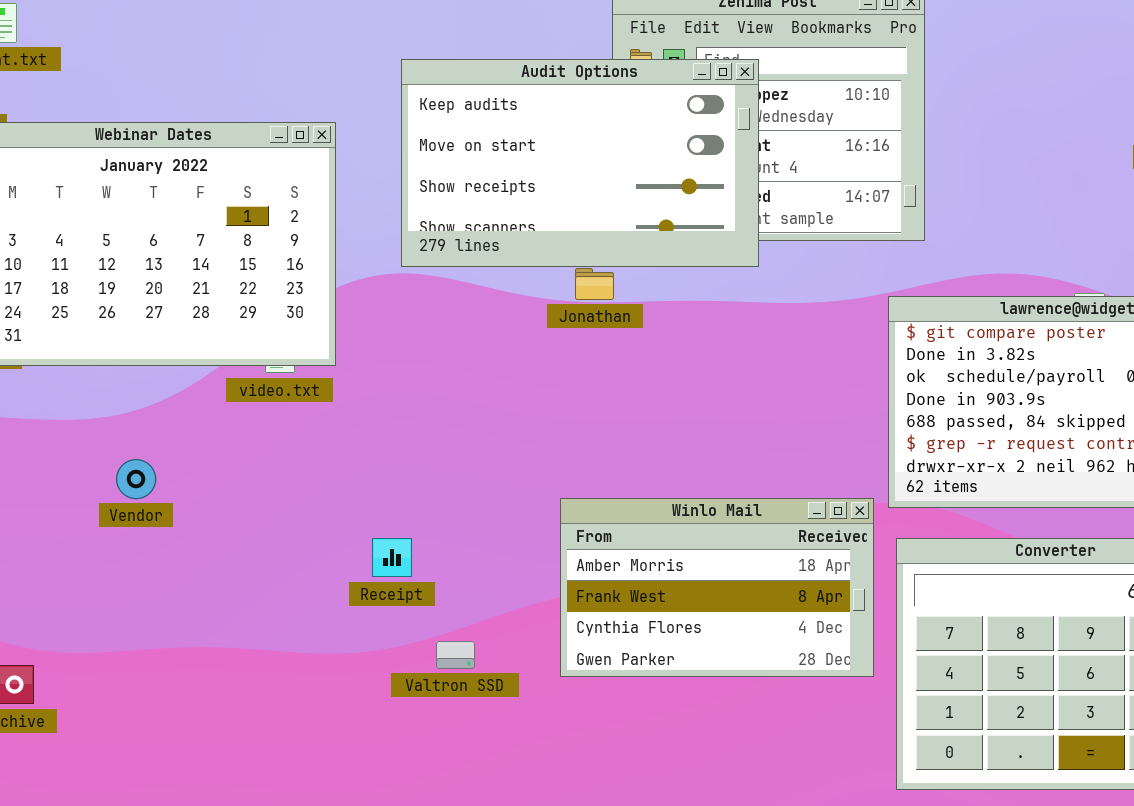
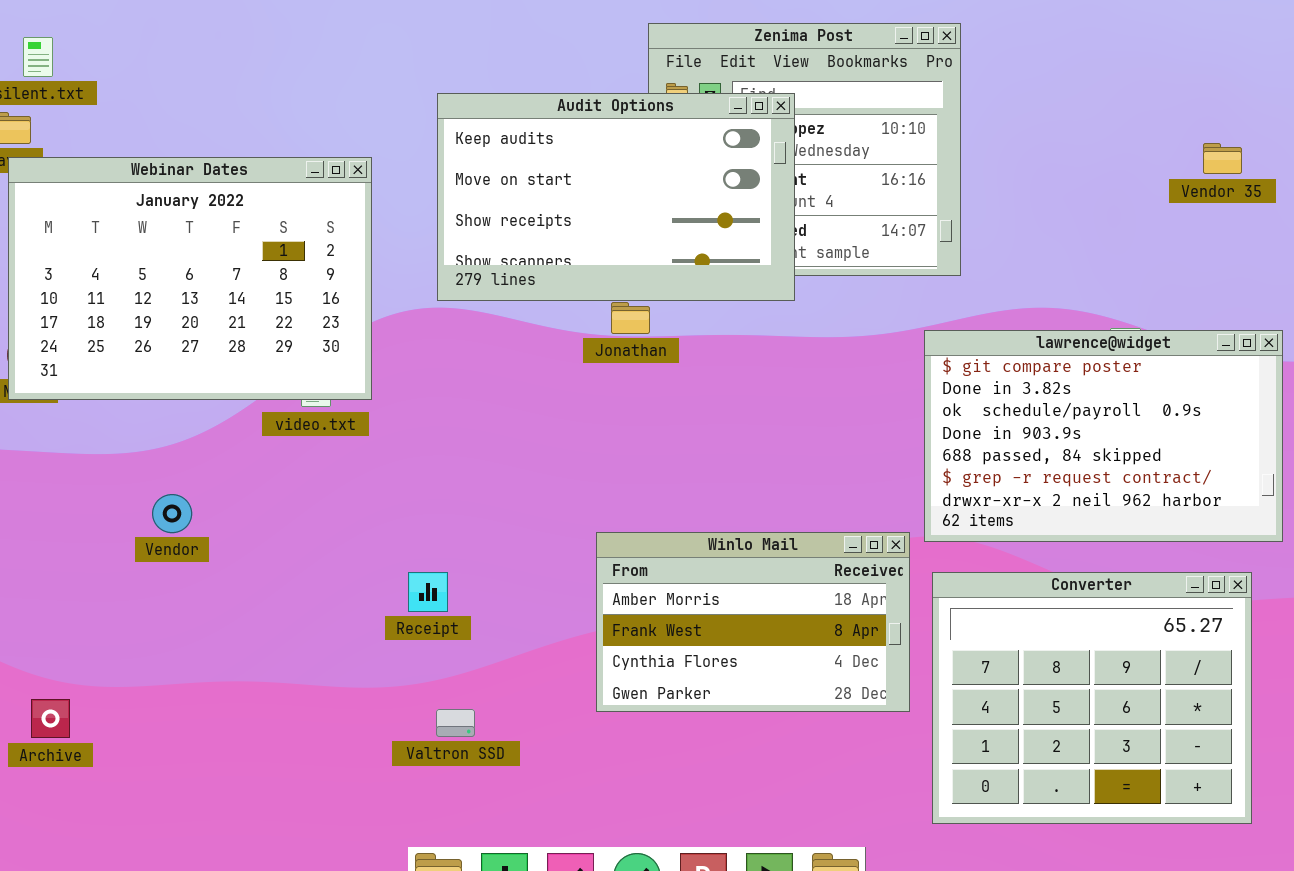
Valtron SSD: [436,641,475,669] -> [436,709,475,737], moved

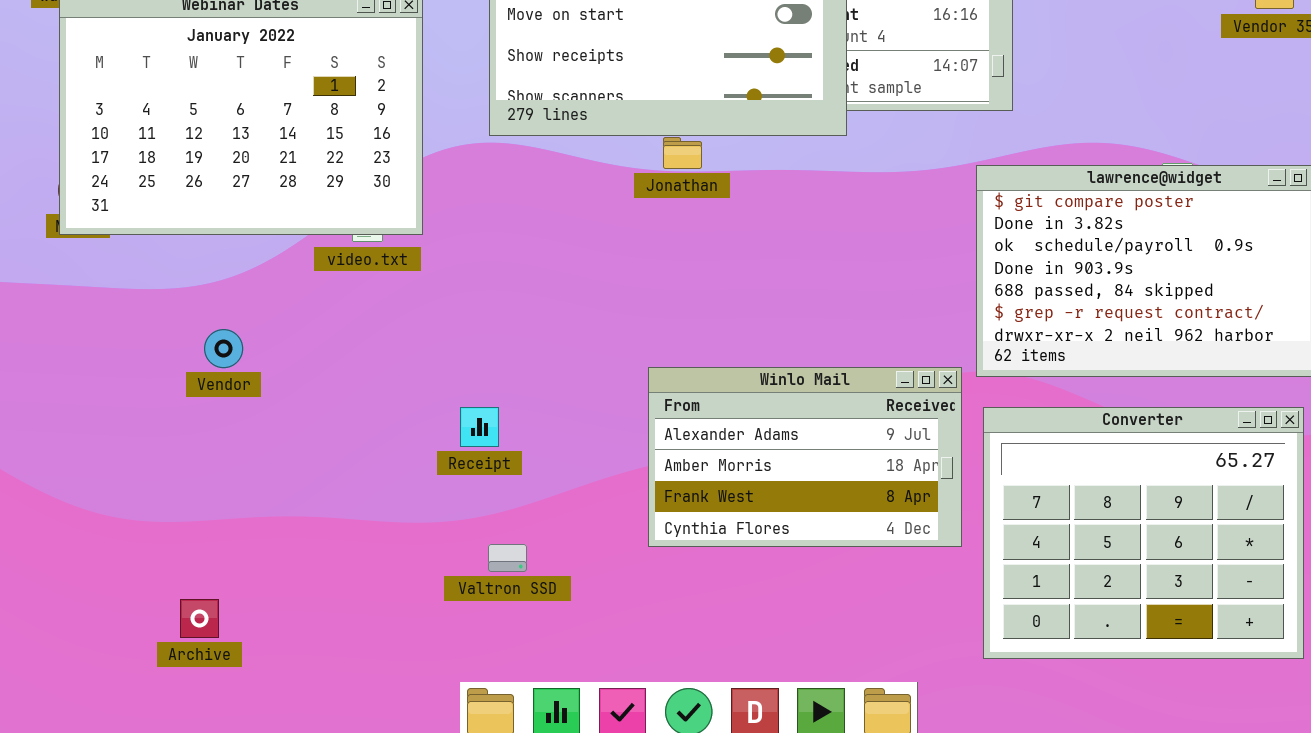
Winlo Mail: [596,532,910,712] -> [648,367,962,547], scrolled up 1 row
Archive: [31,699,70,738] -> [180,599,219,638], moved

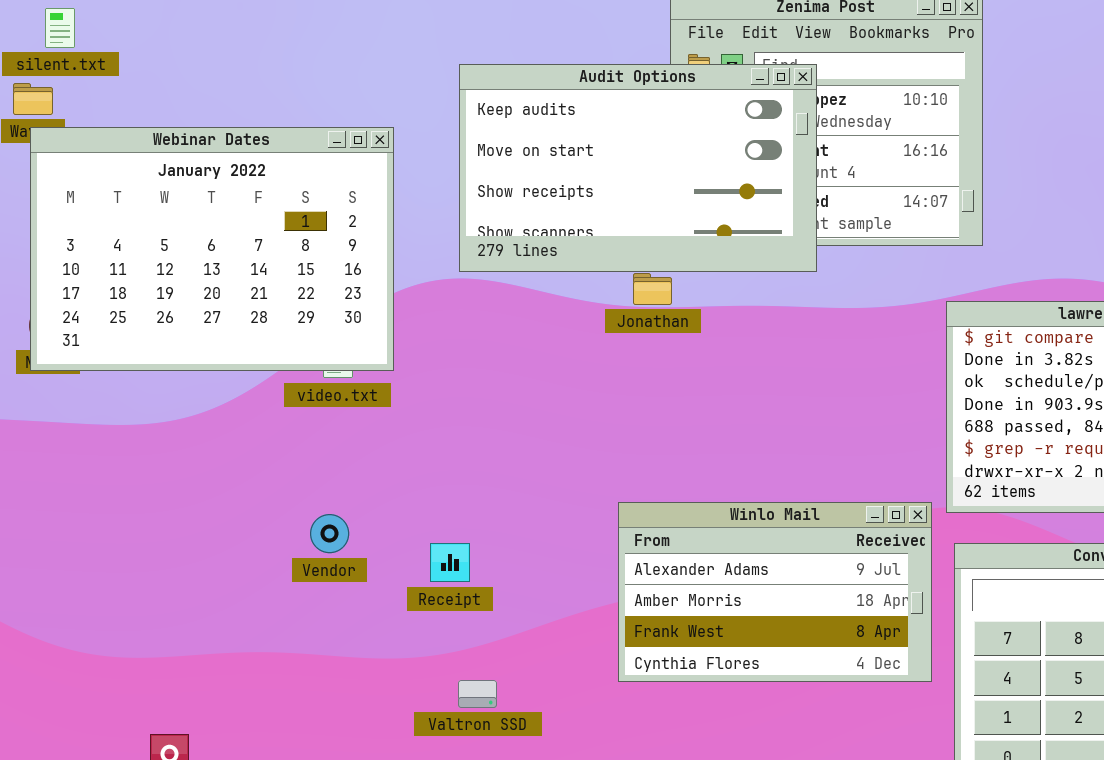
Vendor: [204,329,243,368] -> [310,514,349,553], moved

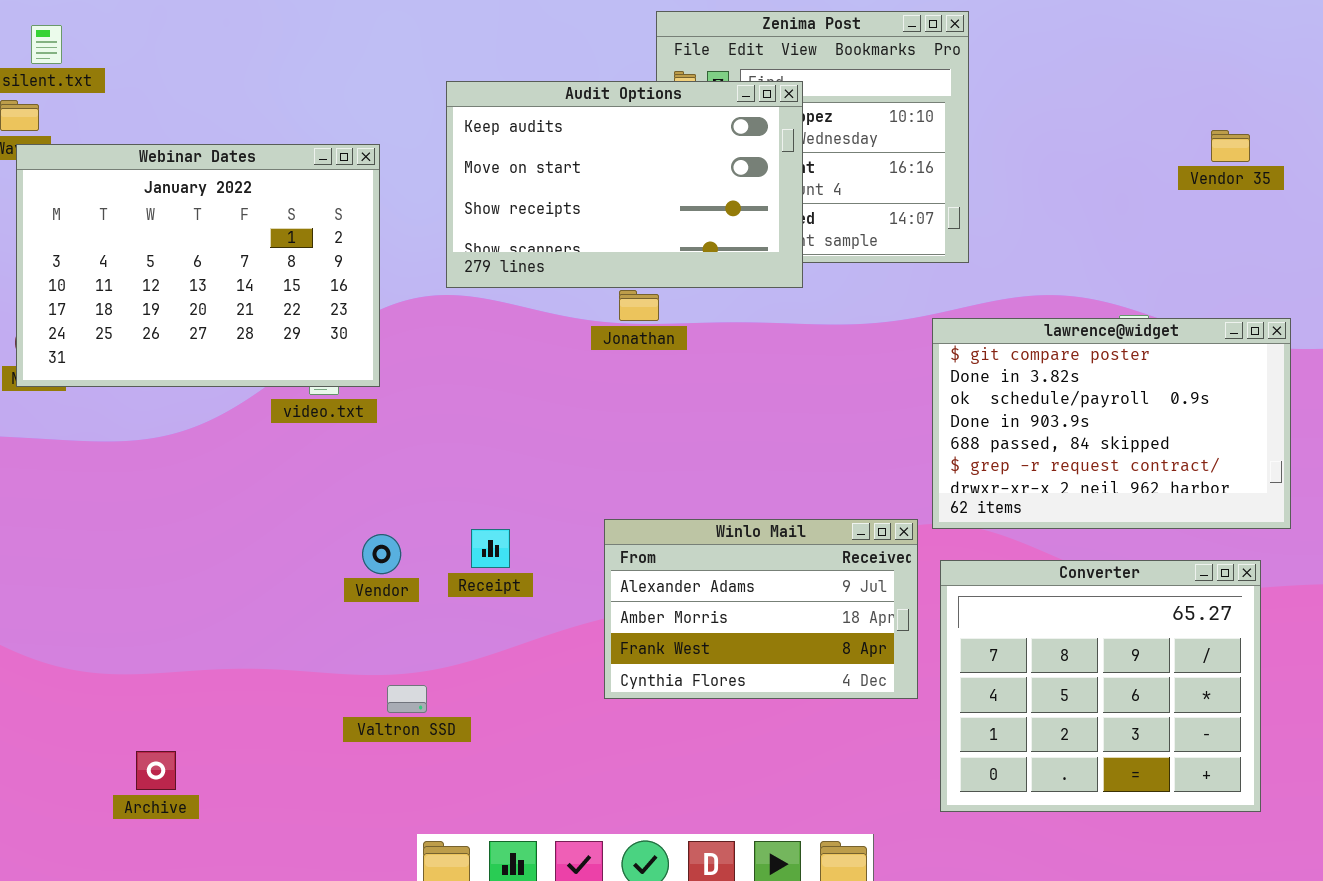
Vendor: [310,514,349,553] -> [362,534,401,574], moved
Receipt: [430,543,470,582] -> [471,529,510,568], moved
Valtron SSD: [458,680,497,708] -> [387,685,427,713], moved

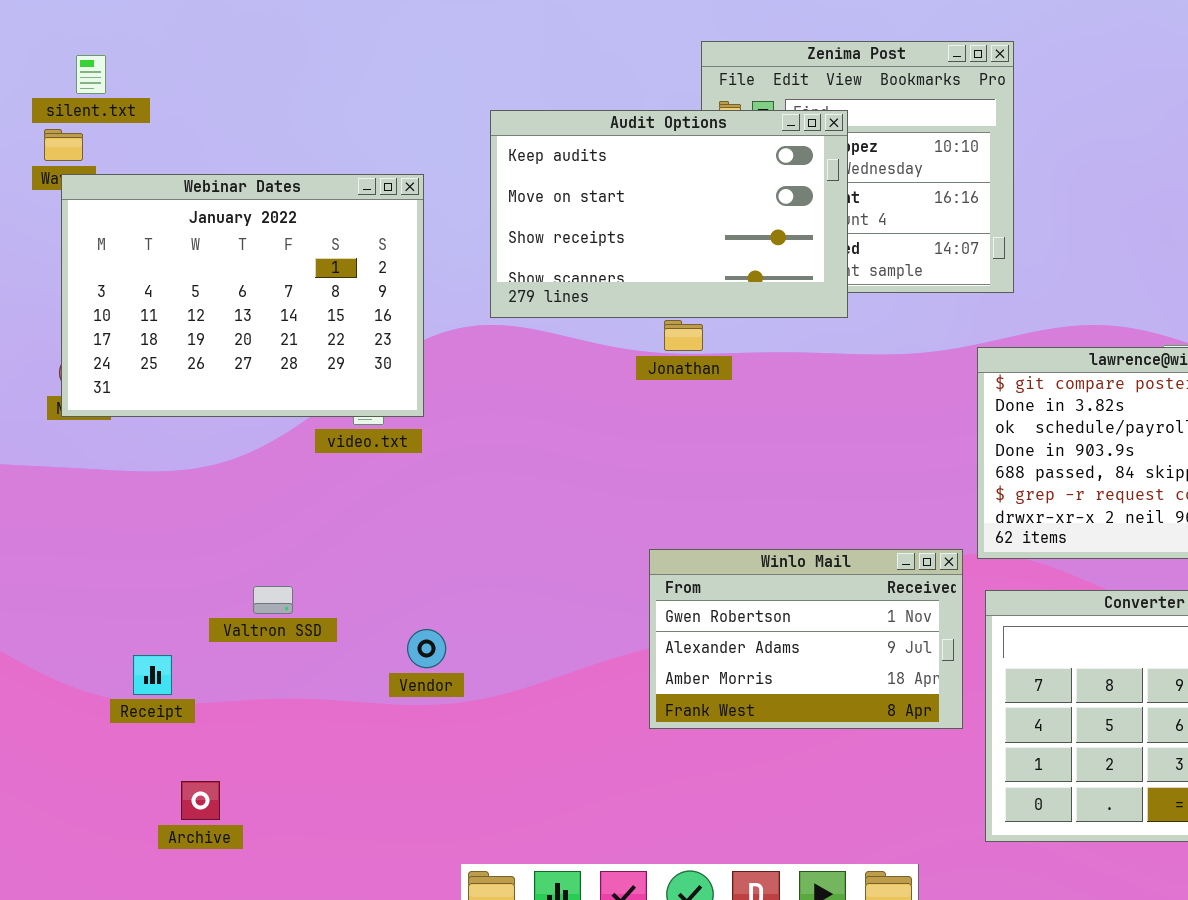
Winlo Mail: [604,519,918,699] -> [649,549,963,729], scrolled up 1 row
Receipt: [471,529,510,568] -> [133,655,172,695], moved
Vendor: [362,534,401,574] -> [407,629,446,668], moved
Valtron SSD: [387,685,427,713] -> [253,586,293,614], moved

